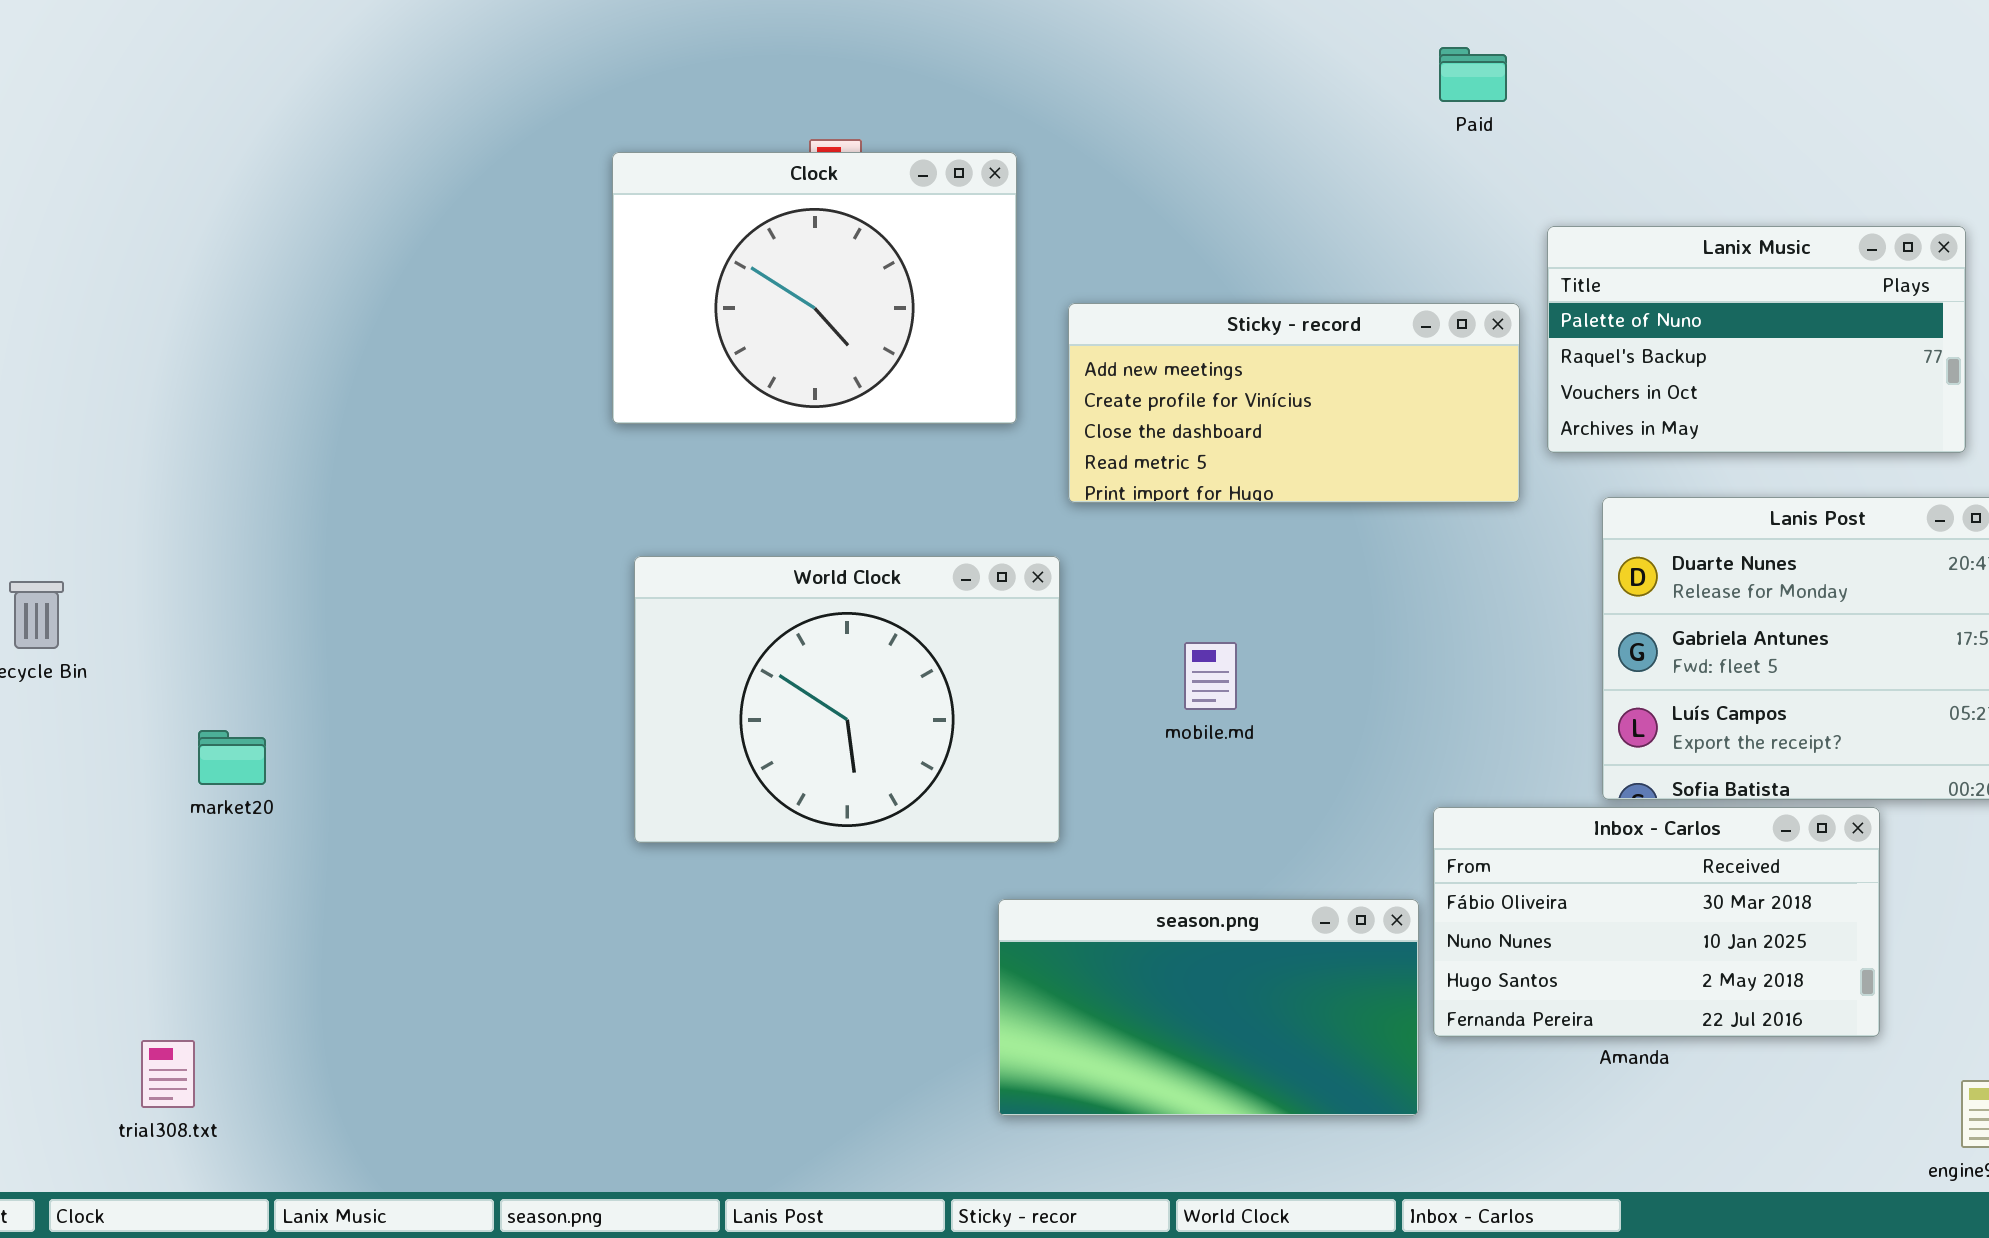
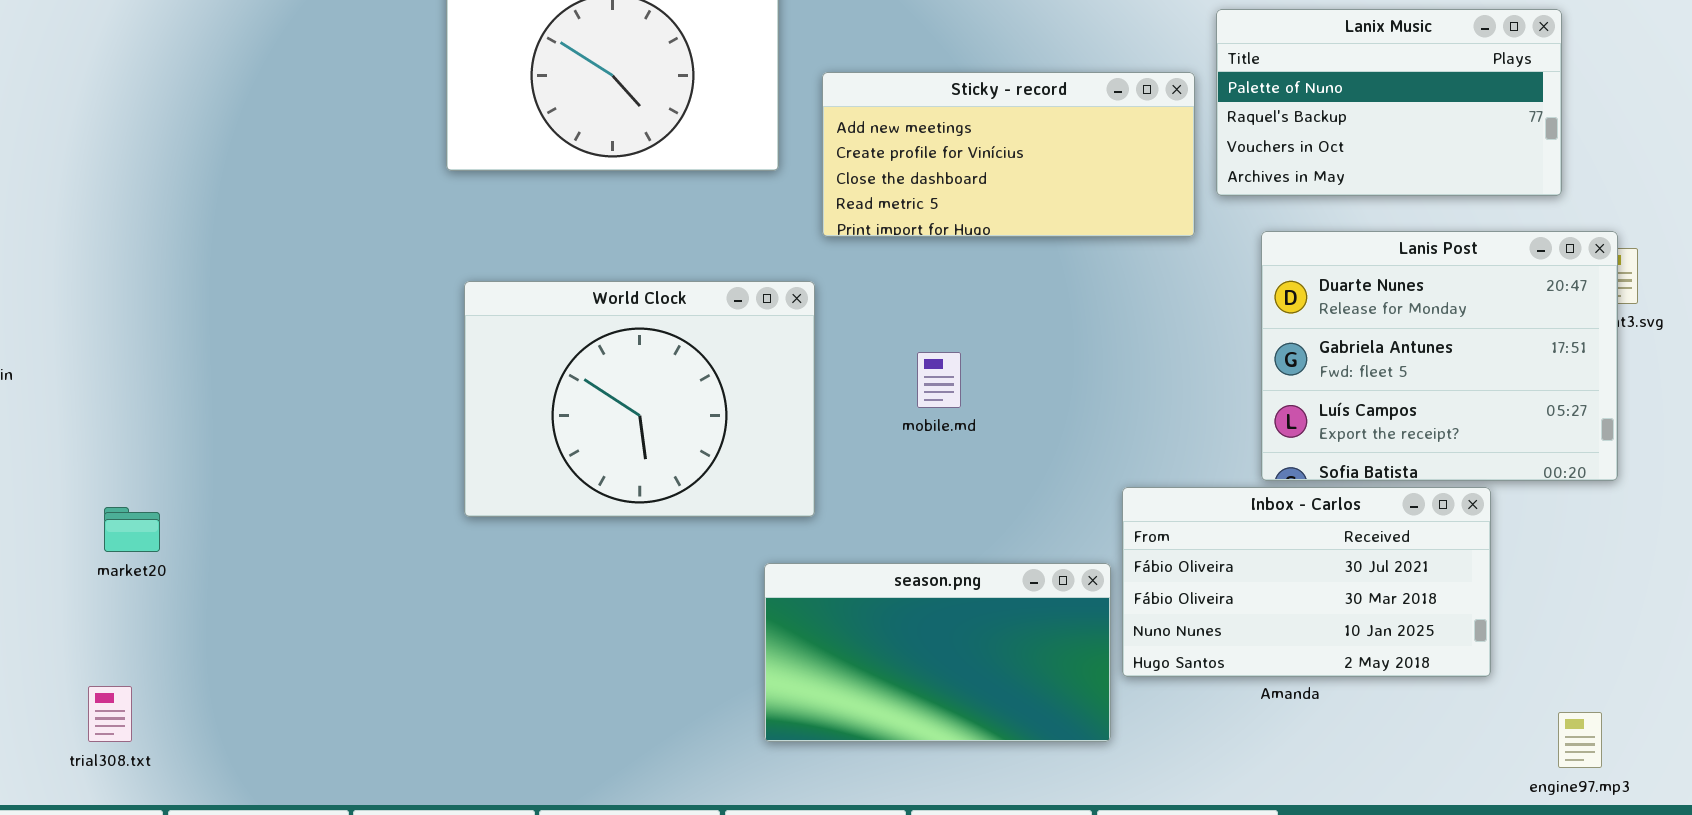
market20: [198,730,266,785] -> [104,507,160,552], moved
Inbox - Carlos: [1433,807,1880,1037] -> [1122,487,1491,677], scrolled up 1 row
trial308.txt: [141,1040,195,1108] -> [88,686,132,742], moved

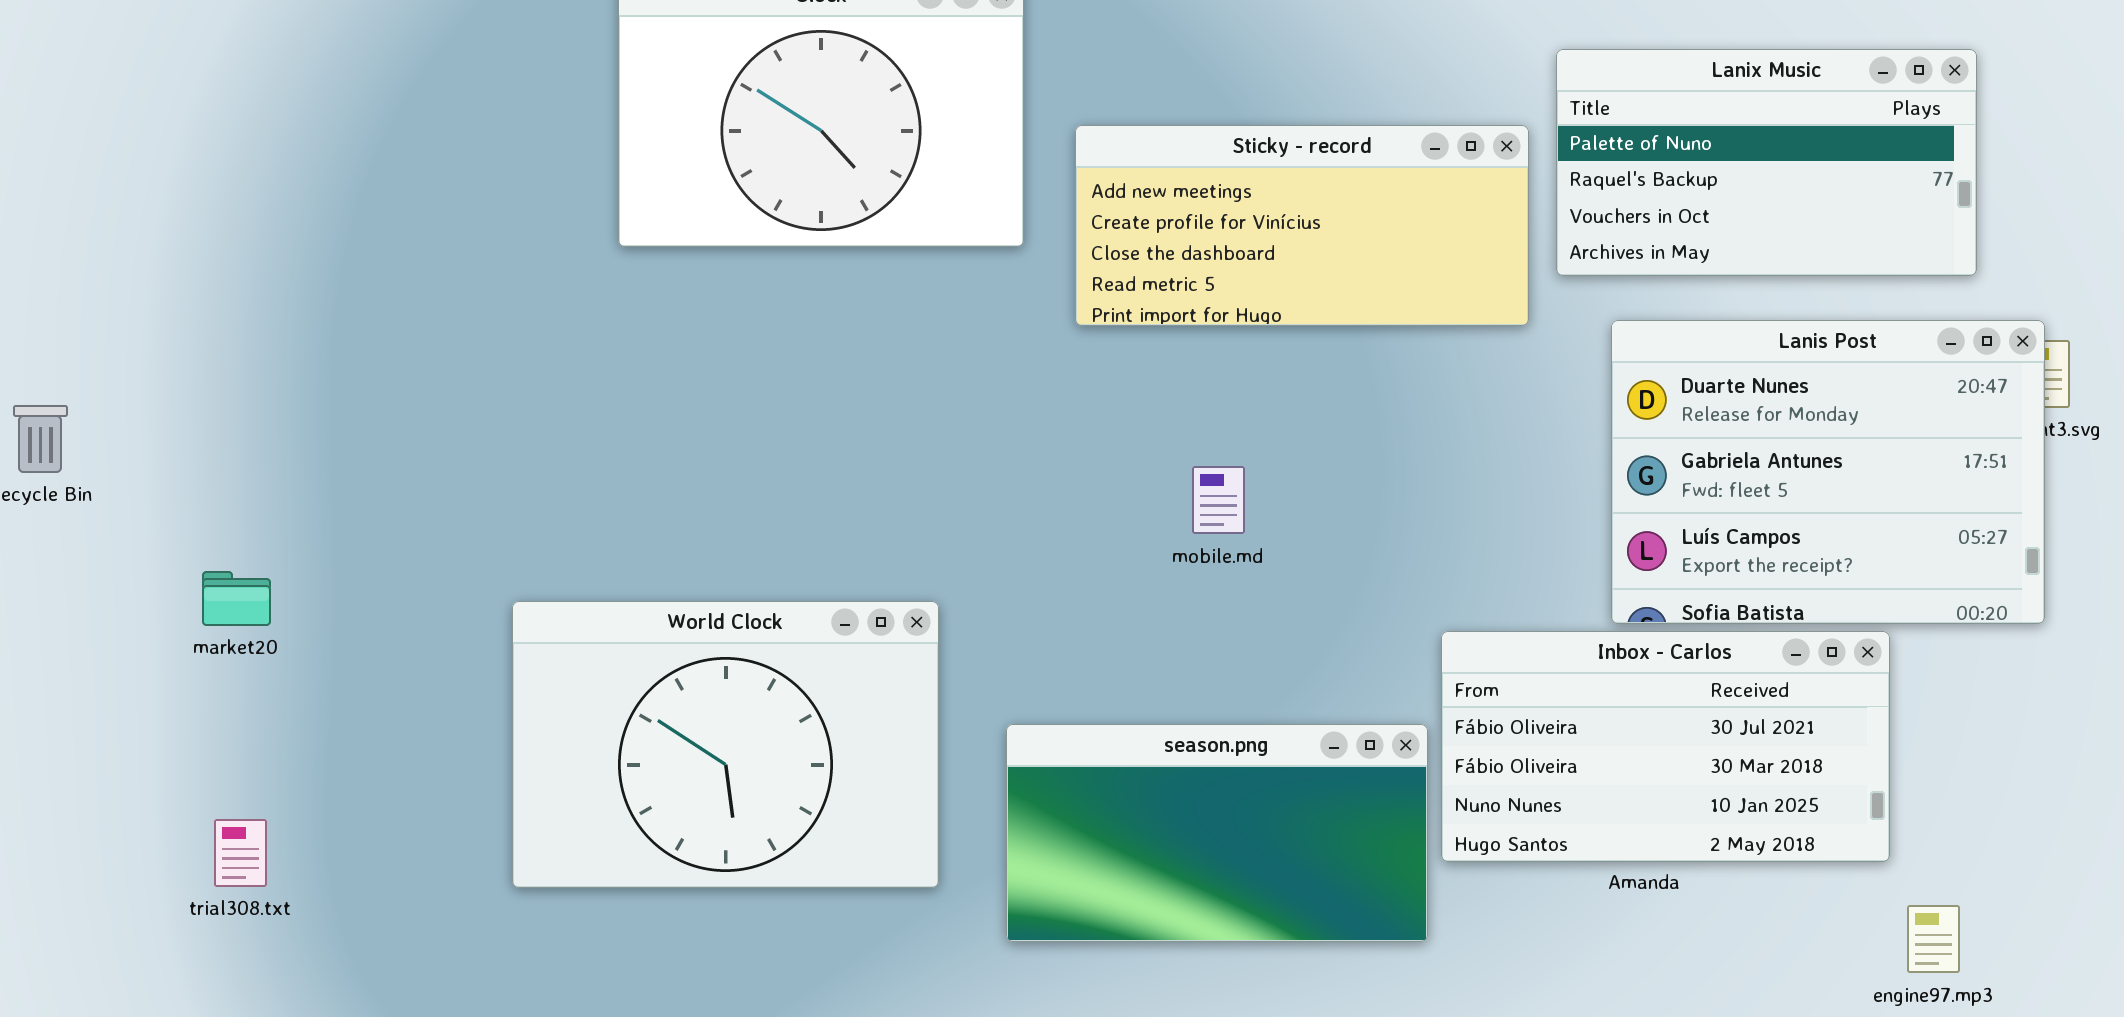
World Clock: [464,281,815,517] -> [512,601,939,888], moved
market20: [104,507,160,552] -> [202,571,271,626], moved
trial308.txt: [88,686,132,742] -> [214,819,267,887], moved
engine97.mp3: [1558,712,1602,768] -> [1907,905,1960,973], moved

